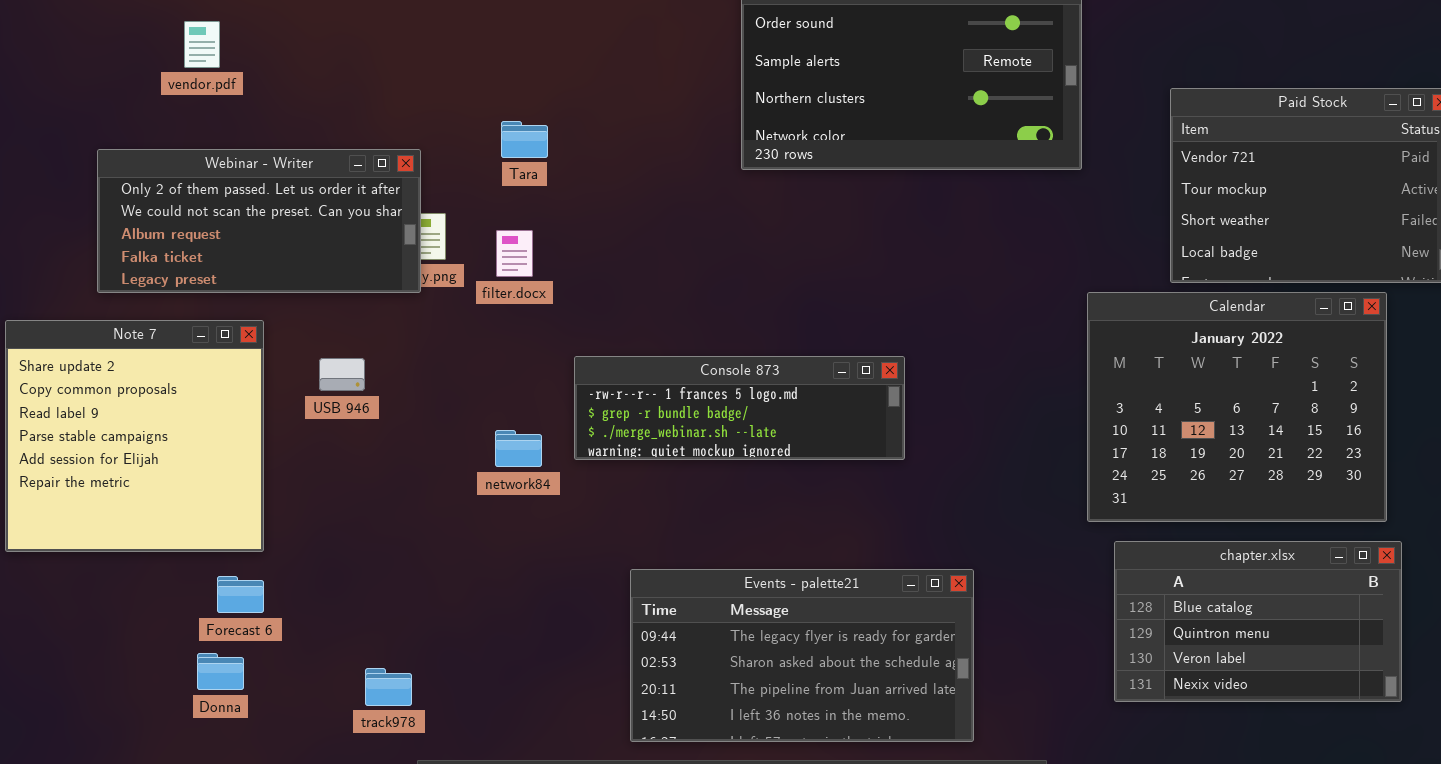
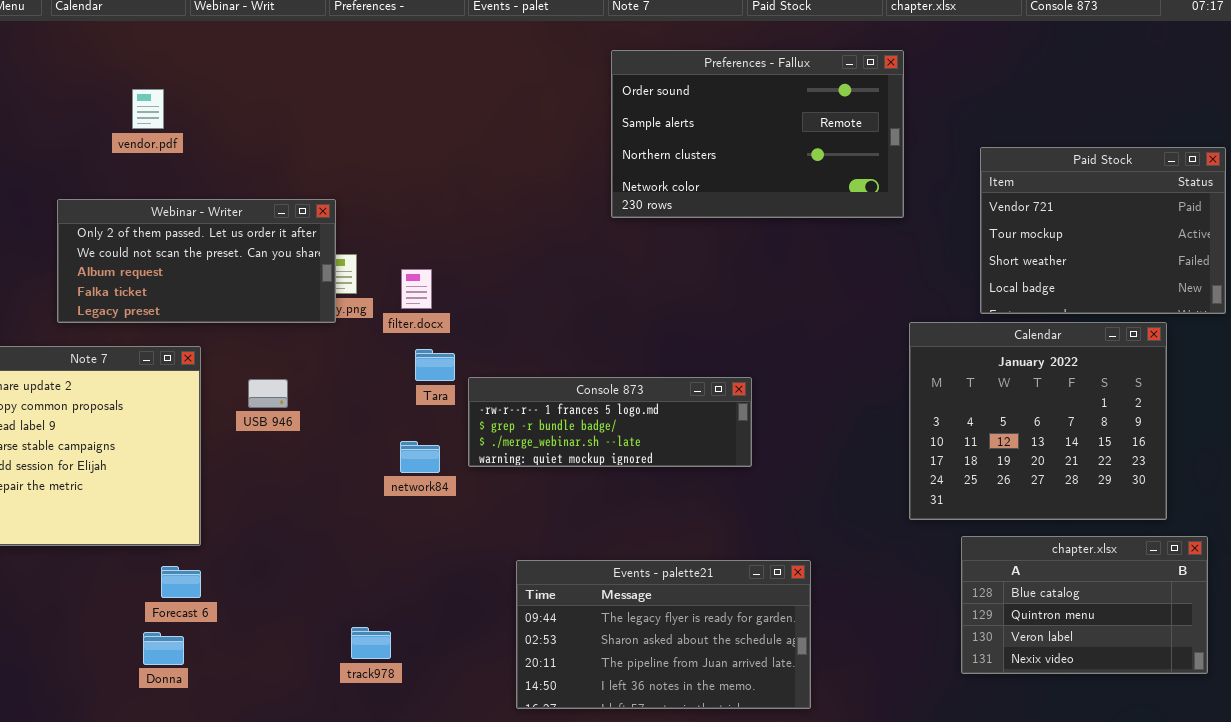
Tara: [501,121,548,158] -> [415,349,455,381], moved
chapter.xlsx: [1114,541,1402,702] -> [961,536,1208,674], moved
track978: [365,668,412,706] -> [351,627,391,659], moved

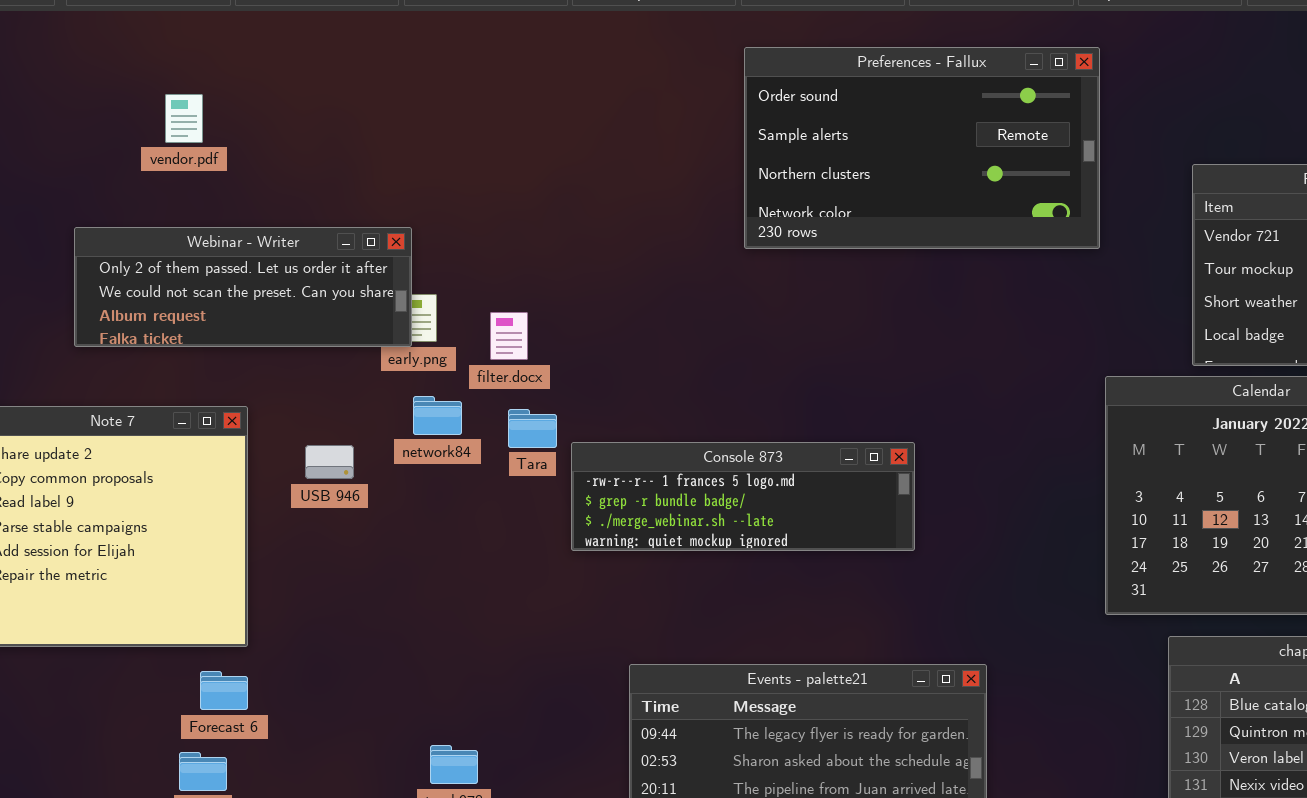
Webinar - Writer: [57,199,336,323] -> [74,227,412,347], resized
network84: [400,441,440,473] -> [413,396,462,435], moved

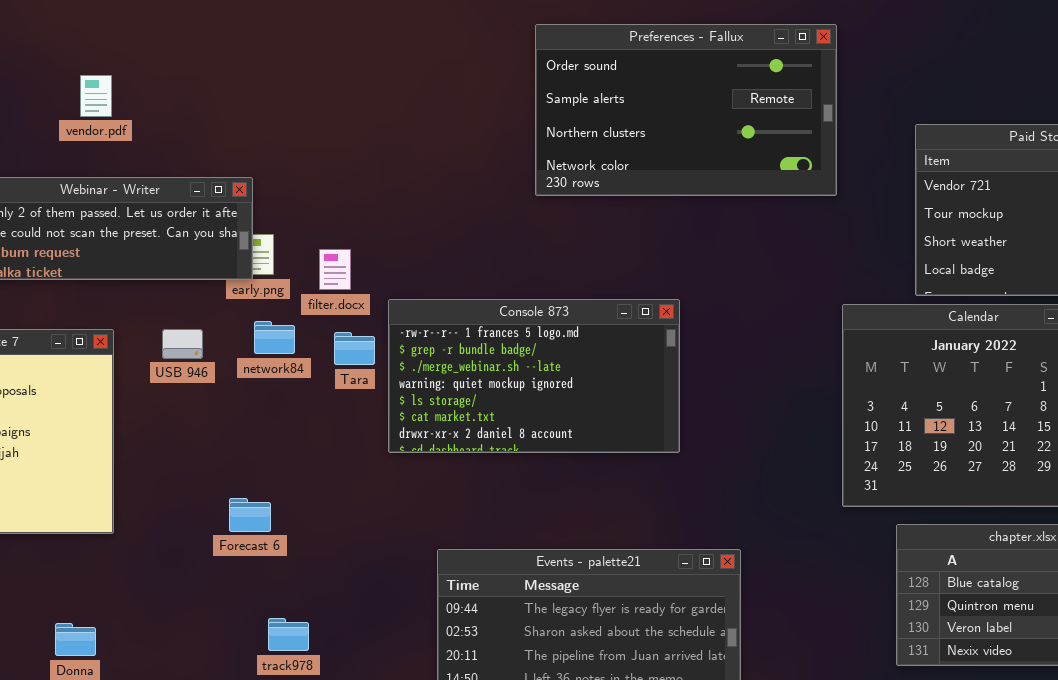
vendor.pdf: [165,94,203,143] -> [80,75,112,117], moved
Console 873: [571,442,915,551] -> [388,299,680,453], resized
USB 946: [305,445,354,479] -> [162,329,203,359], moved
Forecast 6: [200,671,248,710] -> [229,498,271,532], moved

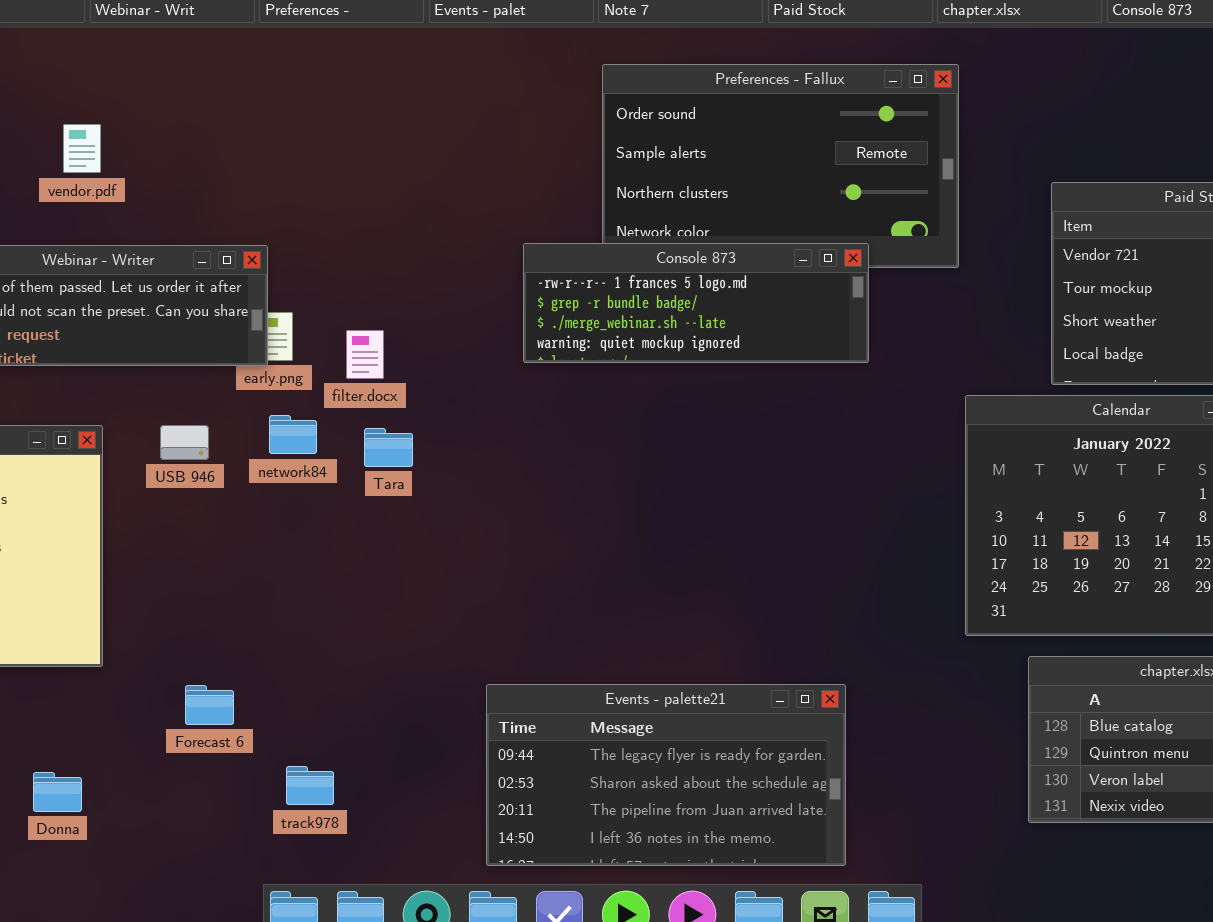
Console 873: [388,299,680,453] -> [523,243,869,363], moved, resized
Forecast 6: [229,498,271,532] -> [185,685,234,725], moved

